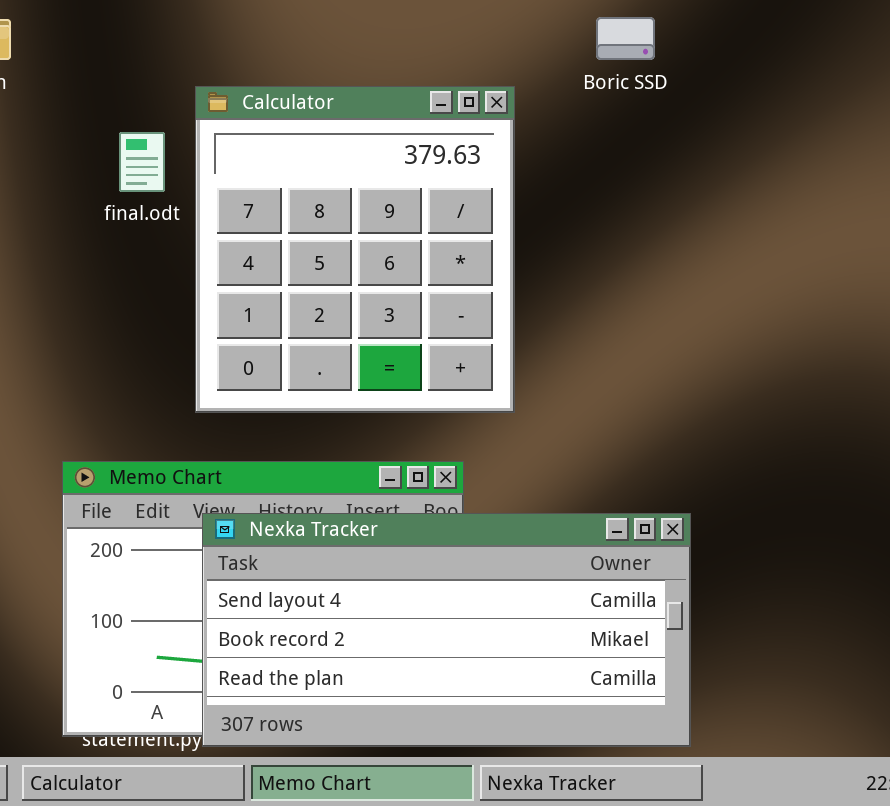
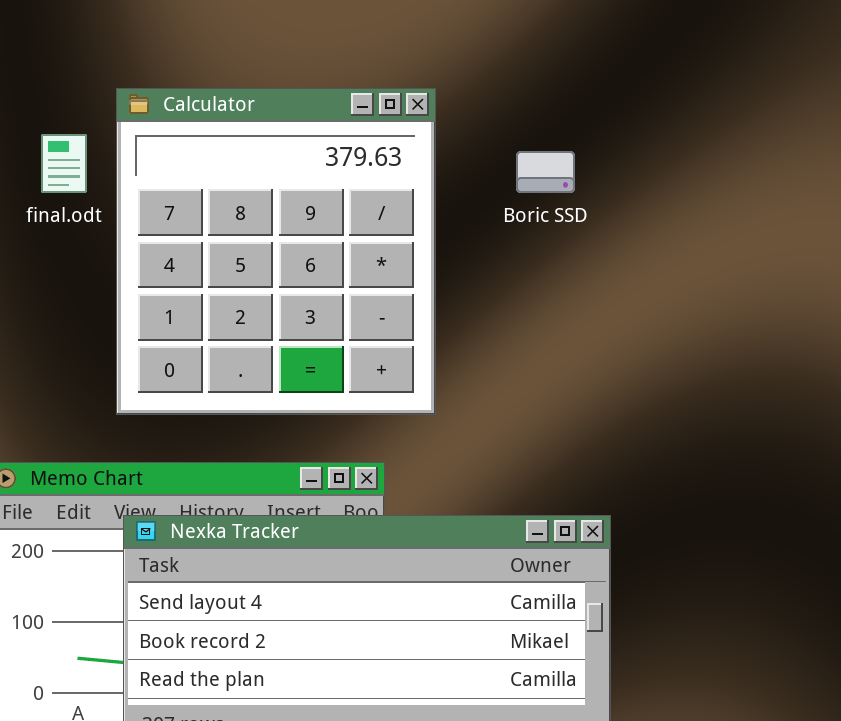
Boric SSD: [596,17,655,60] -> [516,151,575,193], moved

